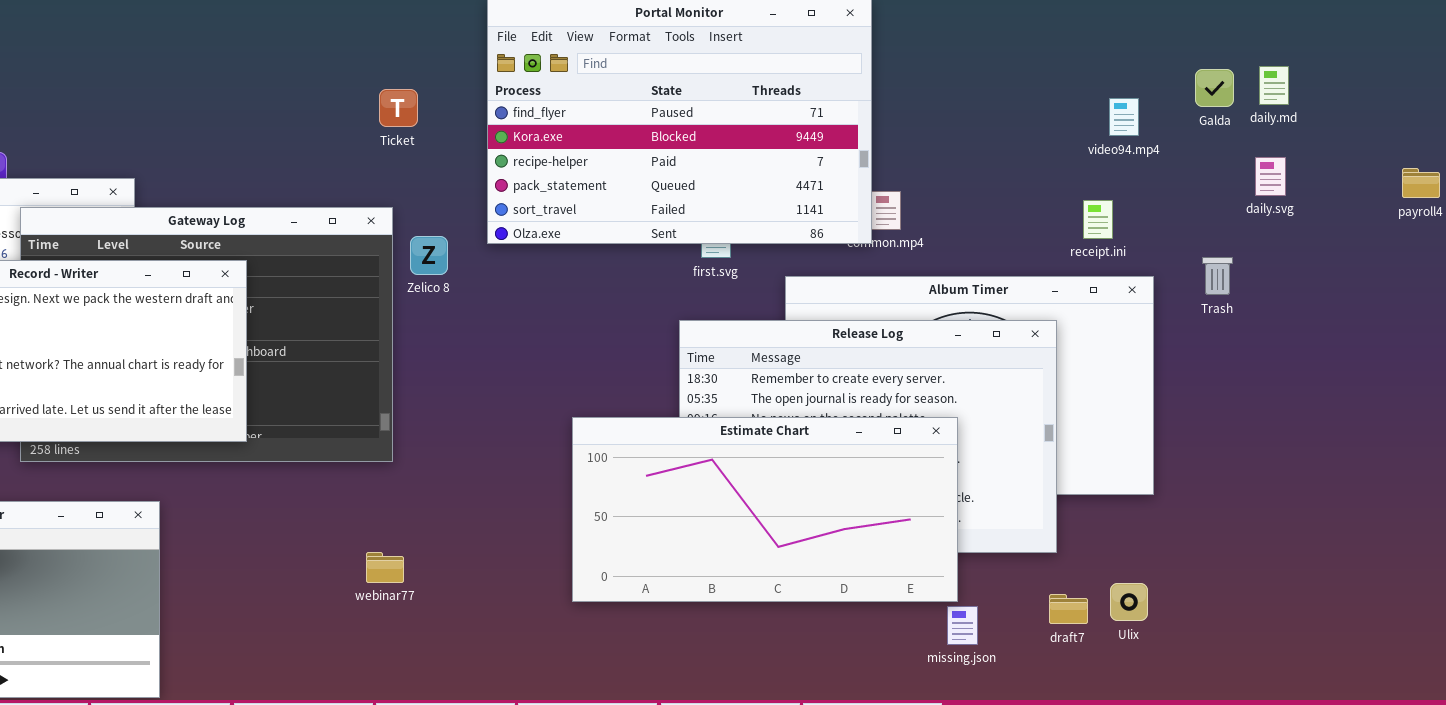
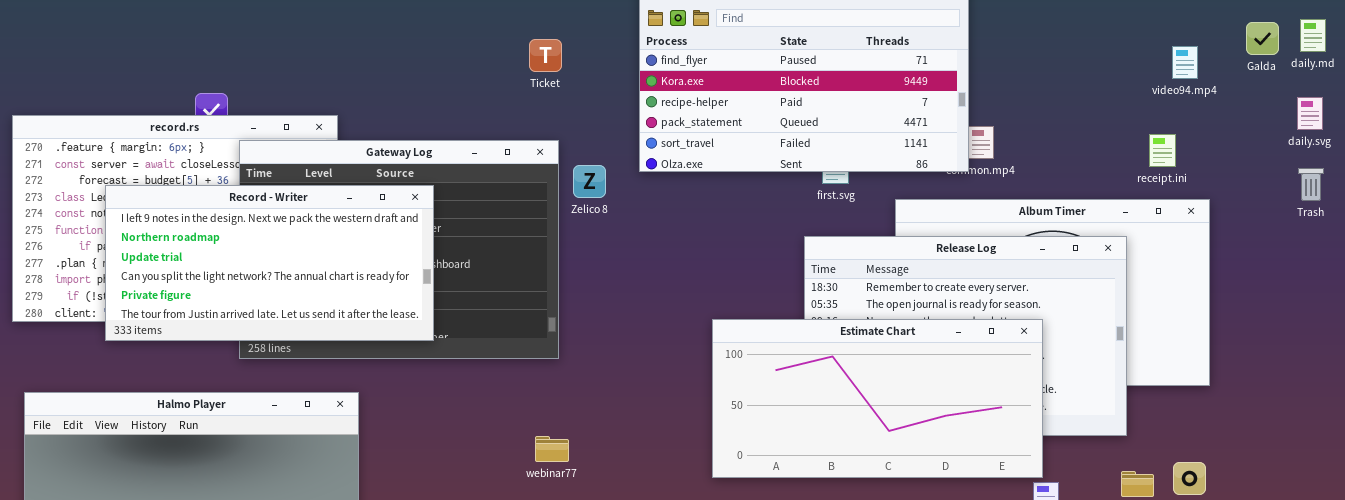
Ticket: [379,89,418,127] -> [529,39,562,72], moved
Trash: [1202,257,1233,295] -> [1298,168,1324,201], moved

